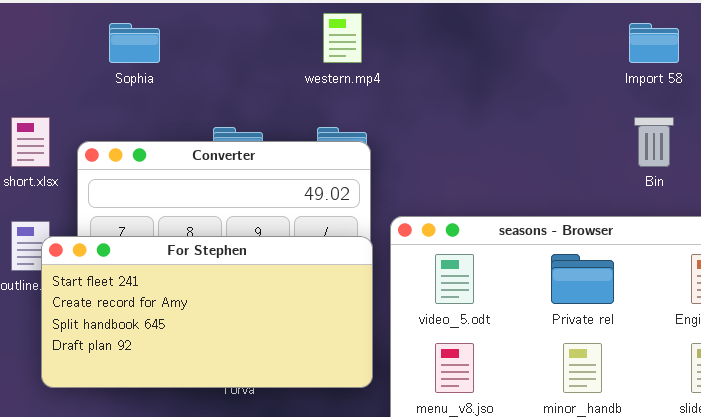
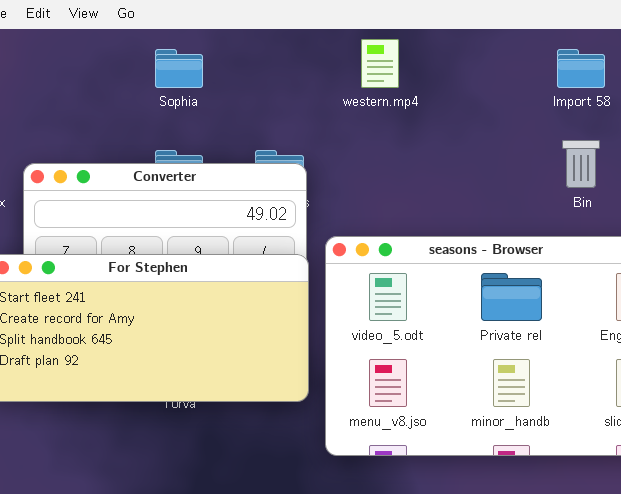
western.mp4: [323,13,362,63] -> [361,39,399,88], moved
Sophia: [109,23,160,63] -> [155,49,203,88], moved

